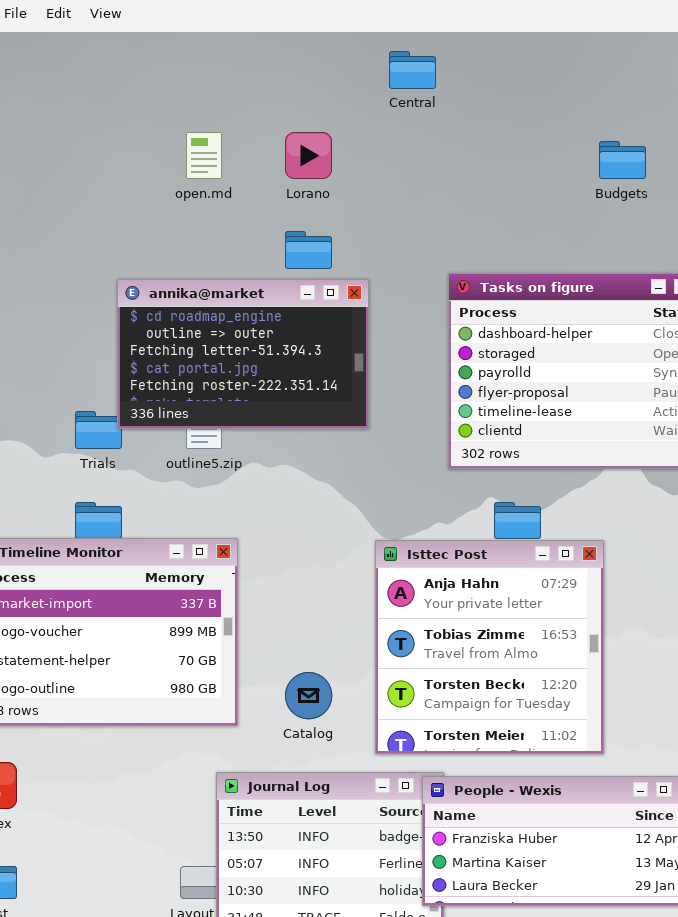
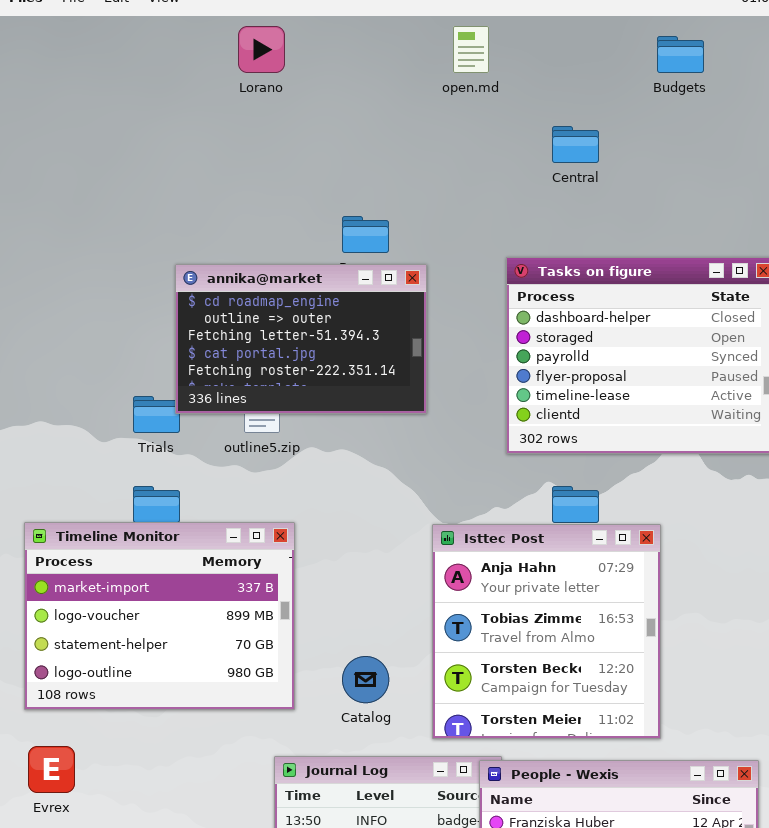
Central: [389,51,436,89] -> [552,126,599,163], moved
open.md: [186,132,222,179] -> [453,26,489,73], moved
Lorano: [285,132,332,179] -> [238,26,285,73], moved
Budgets: [599,141,646,179] -> [657,36,704,73], moved

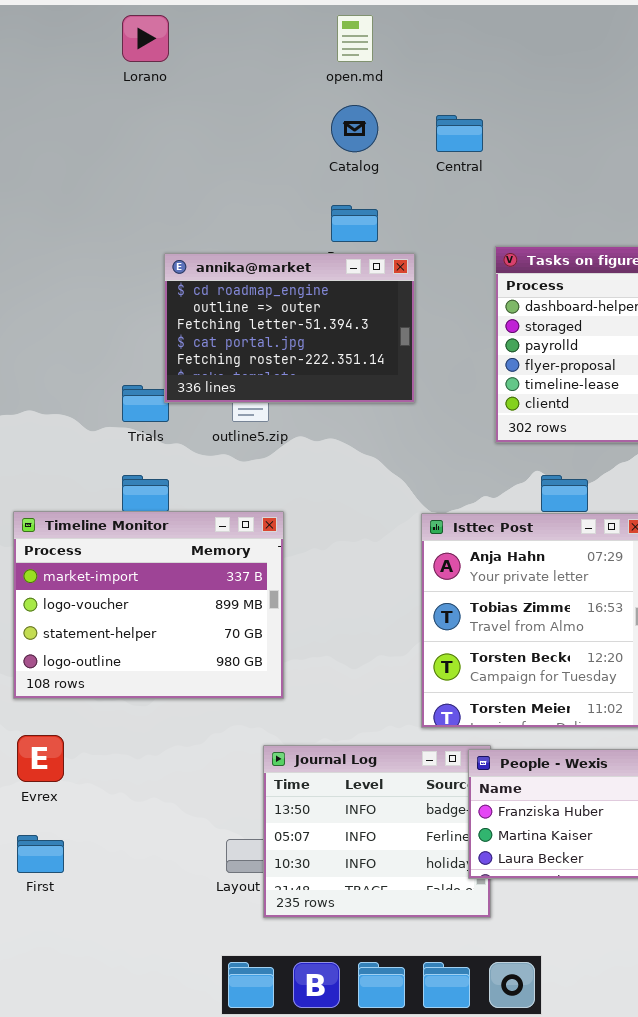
Lorano: [238,26,285,73] -> [122,15,169,62], moved
open.md: [453,26,489,73] -> [337,15,373,62], moved
Central: [552,126,599,163] -> [436,115,483,152], moved
Catalog: [342,656,389,703] -> [331,105,378,152], moved

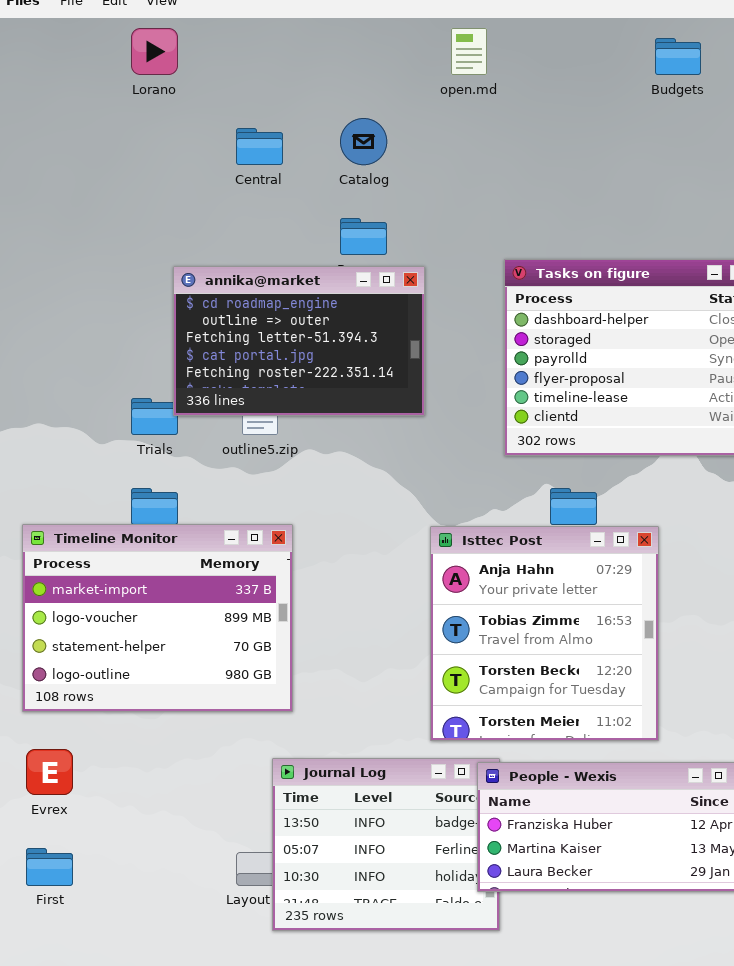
open.md: [337,15,373,62] -> [451,28,487,75], moved
Central: [436,115,483,152] -> [236,128,283,165], moved

